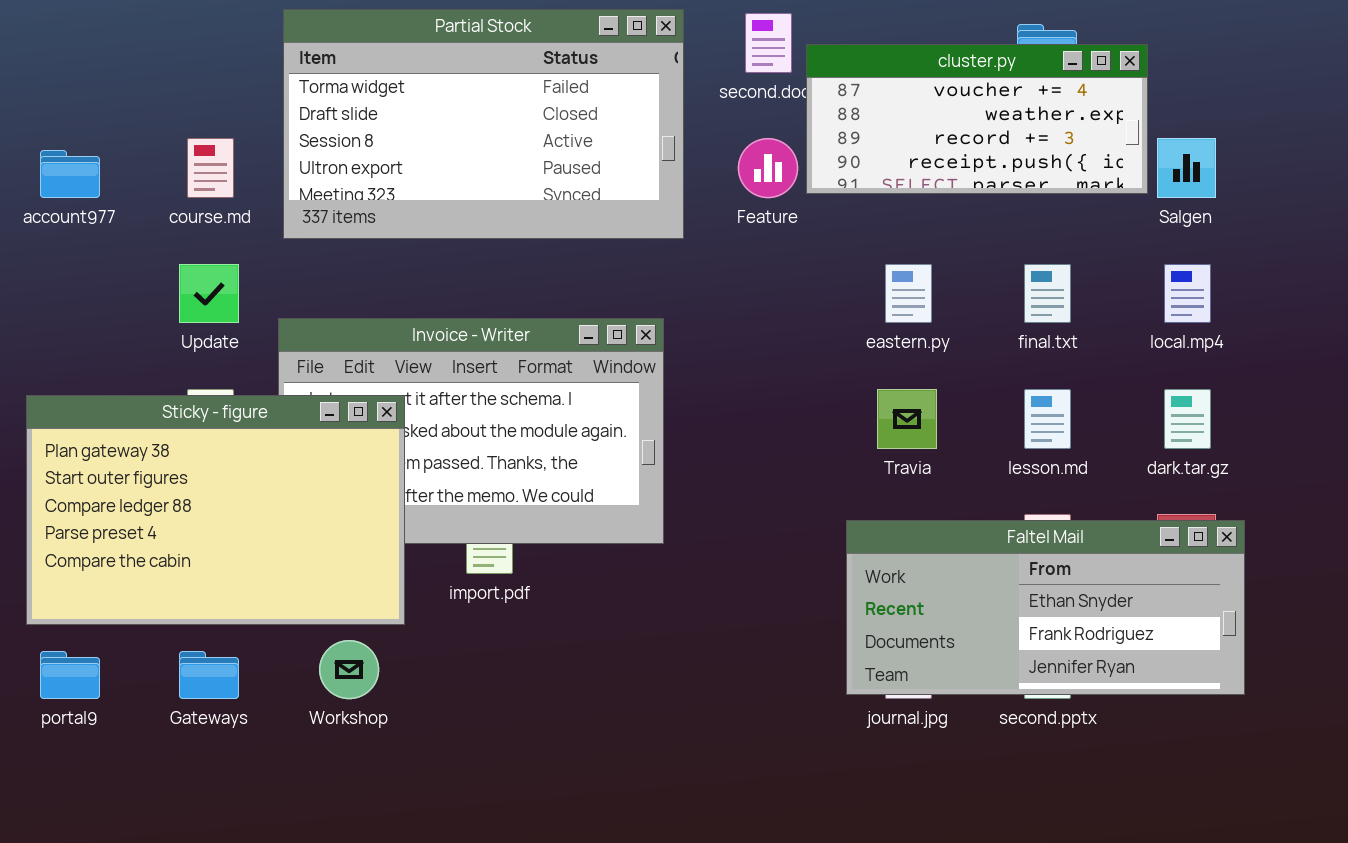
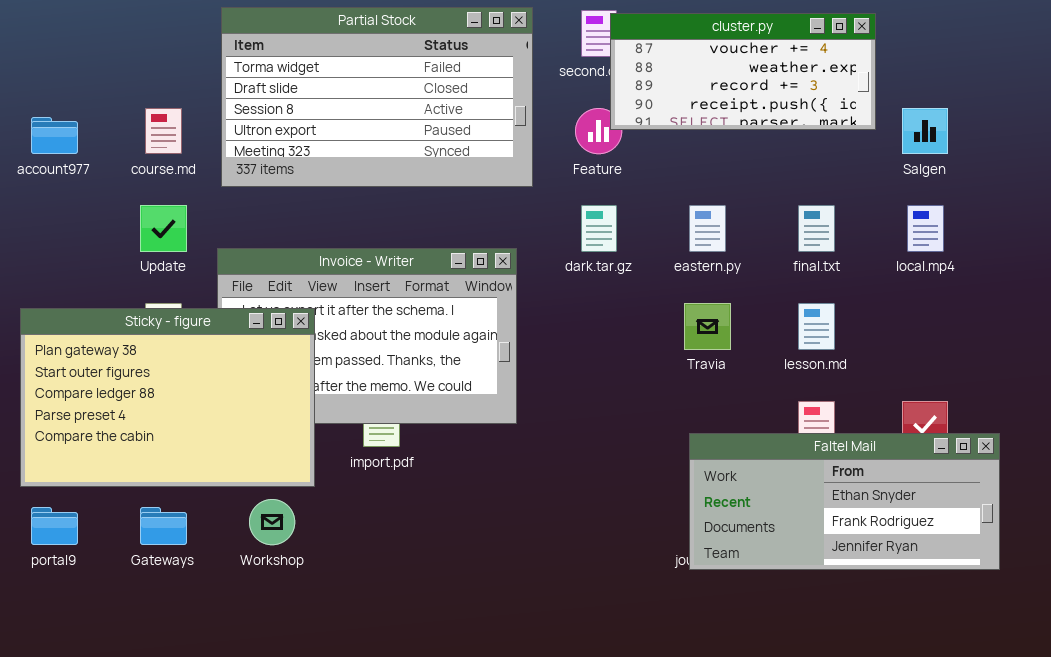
cluster.py: [806,44,1148,194] -> [610,13,876,130], moved
dark.tar.gz: [1164,389,1211,449] -> [581,205,617,252], moved
Faltel Mail: [846,520,1245,695] -> [689,433,1000,570], moved

